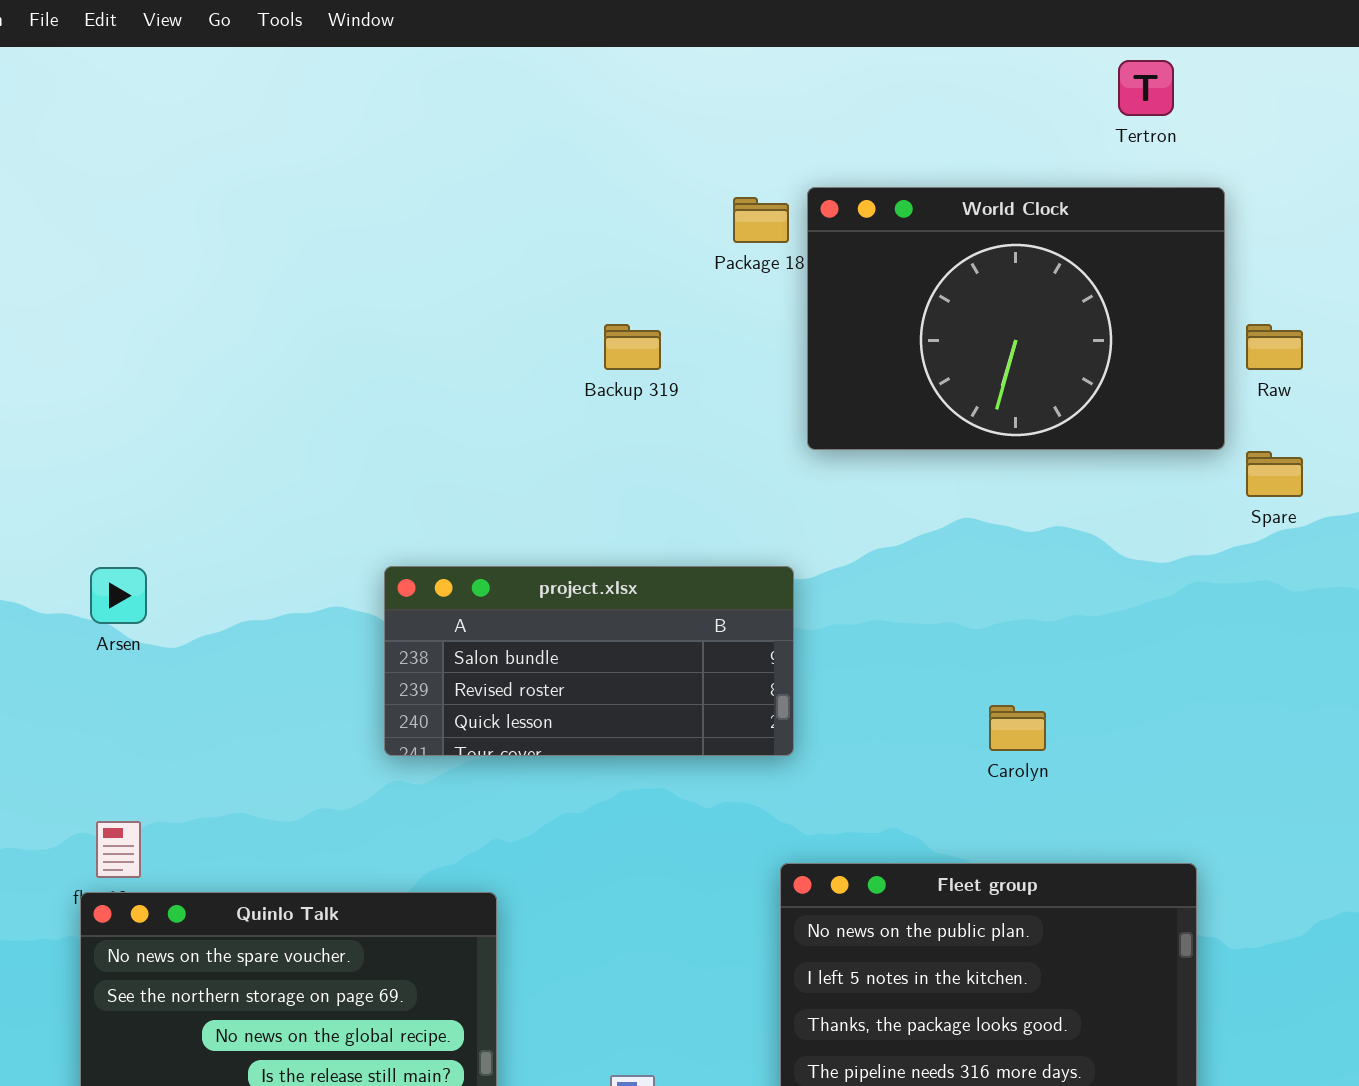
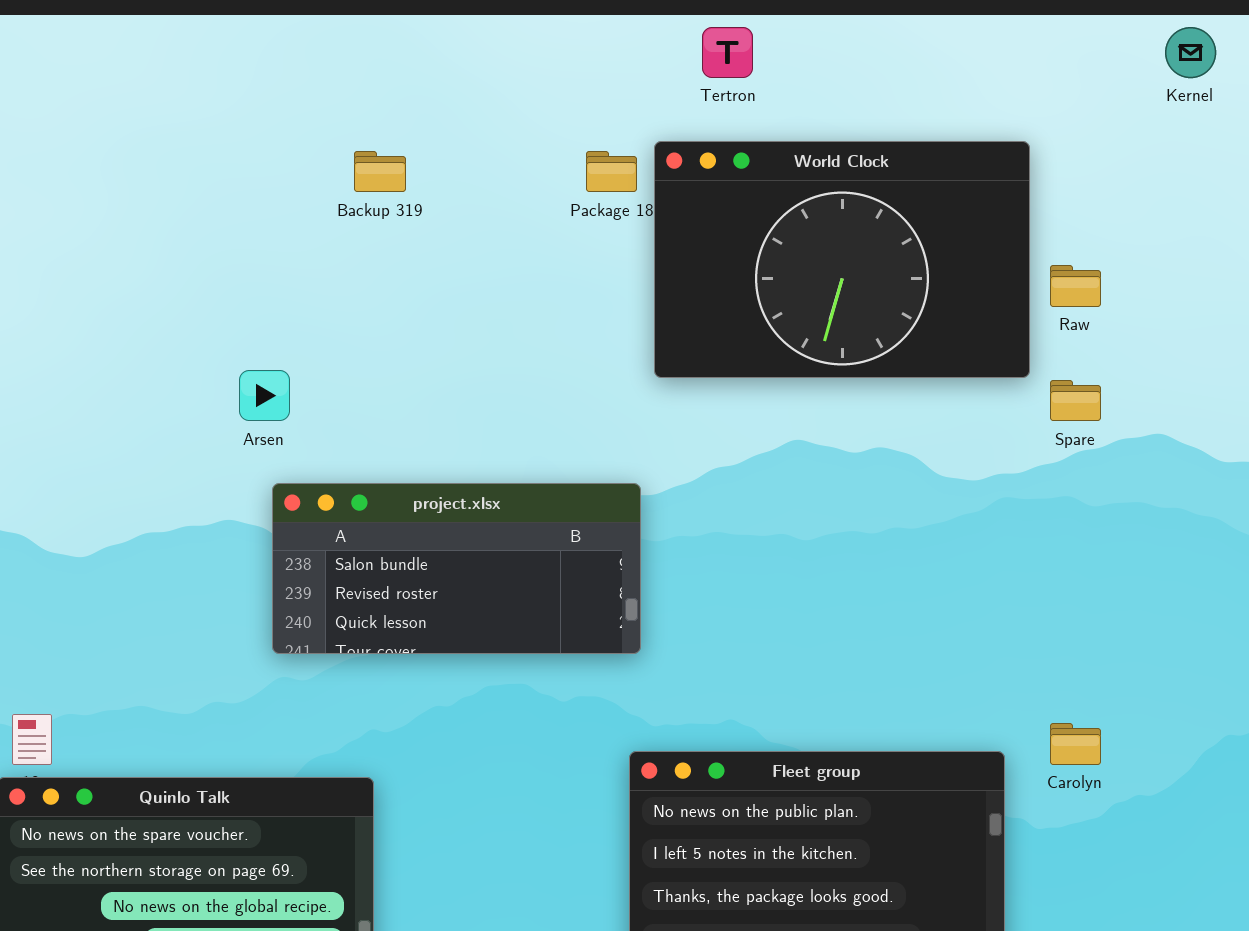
Tertron: [1118,60,1174,116] -> [702,27,753,78], moved
Backup 319: [604,324,661,370] -> [354,151,406,192], moved
Arsen: [90,567,147,624] -> [239,370,290,421], moved
Carolyn: [989,705,1046,751] -> [1050,723,1101,765], moved

